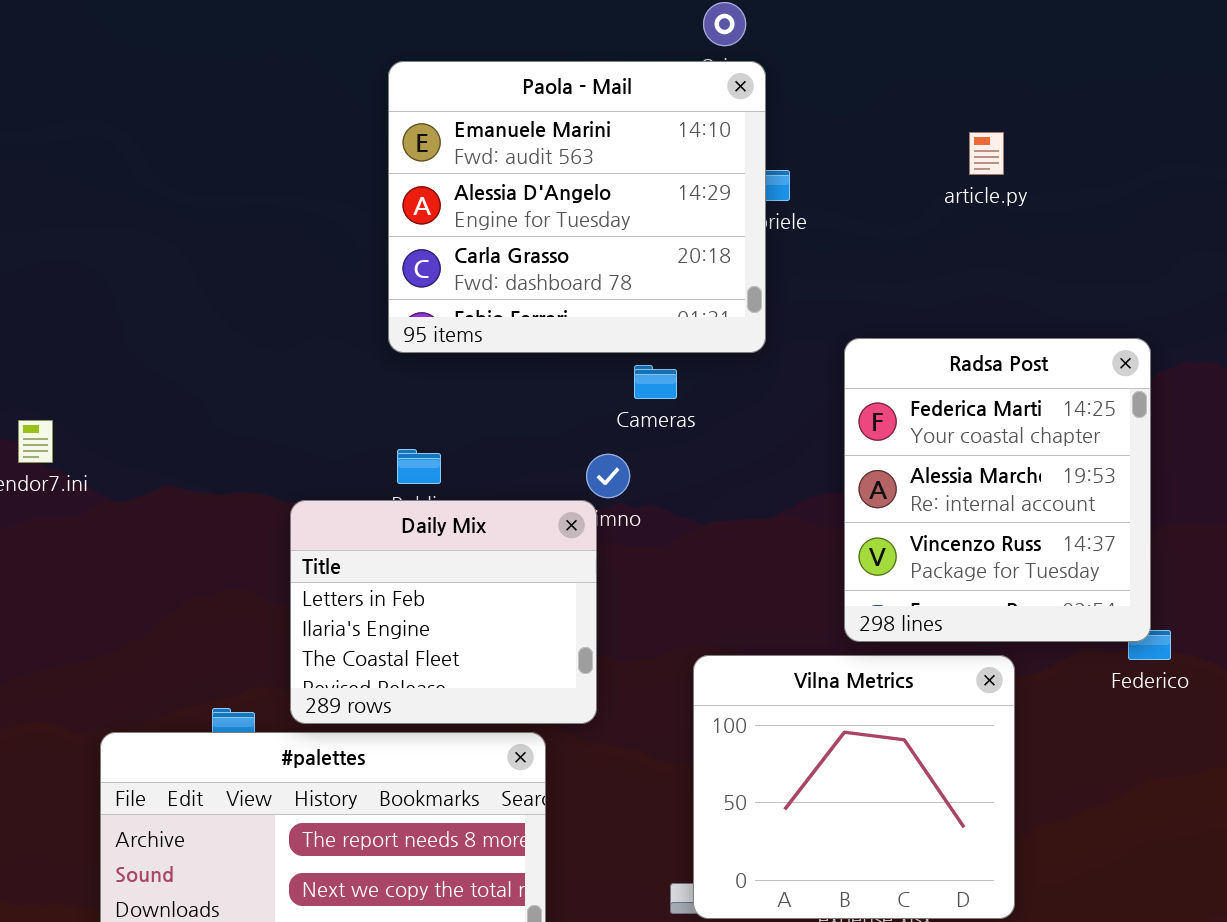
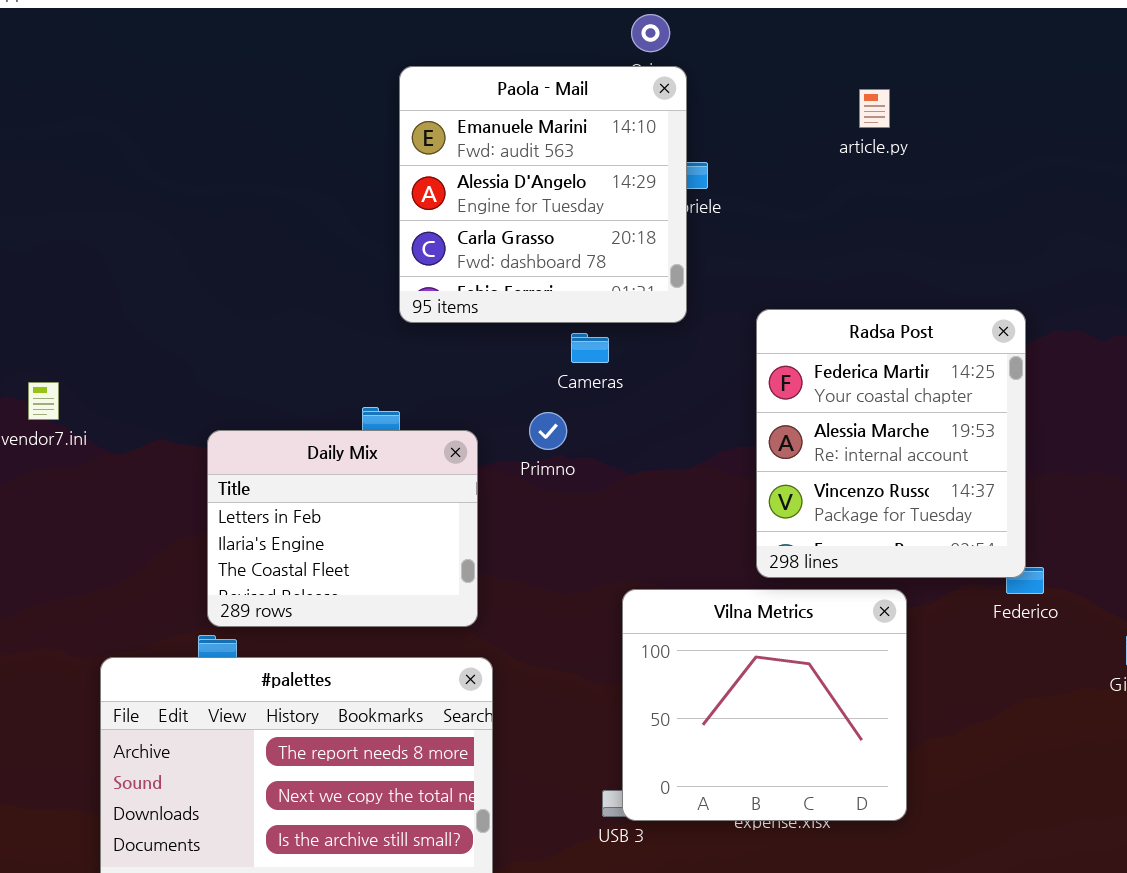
Paola - Mail: [388,61,766,353] -> [399,66,687,323], resized
article.py: [969,132,1004,175] -> [859,89,890,128], moved
Daily Mix: [290,500,597,724] -> [207,430,478,627], moved

